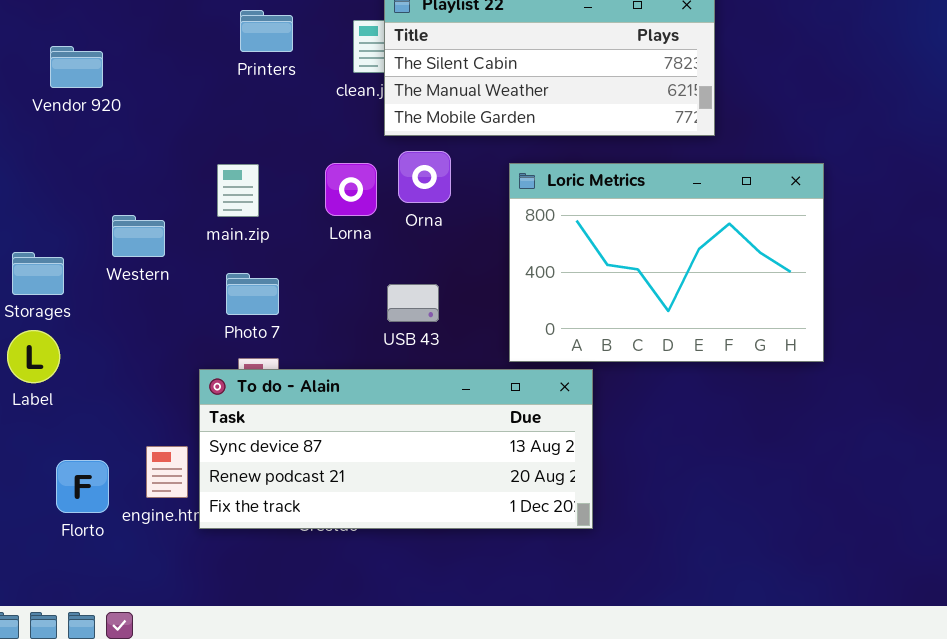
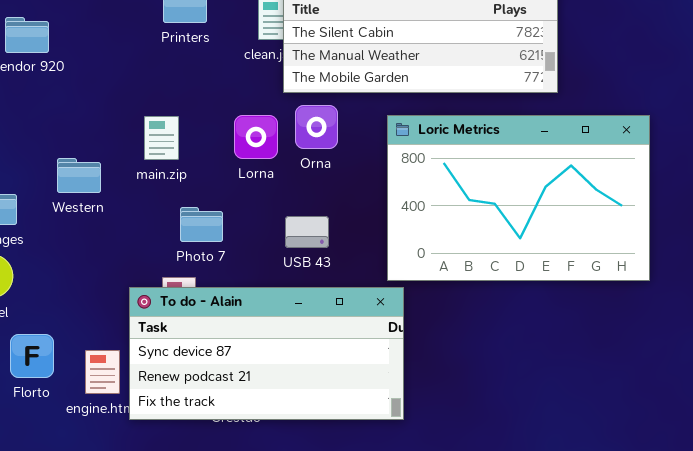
Photo 7: [226,273,279,315] -> [180,207,223,242], moved
To do - Alain: [199,369,593,529] -> [129,287,404,420], resized
Florto: [56,460,109,513] -> [10,334,54,378], moved

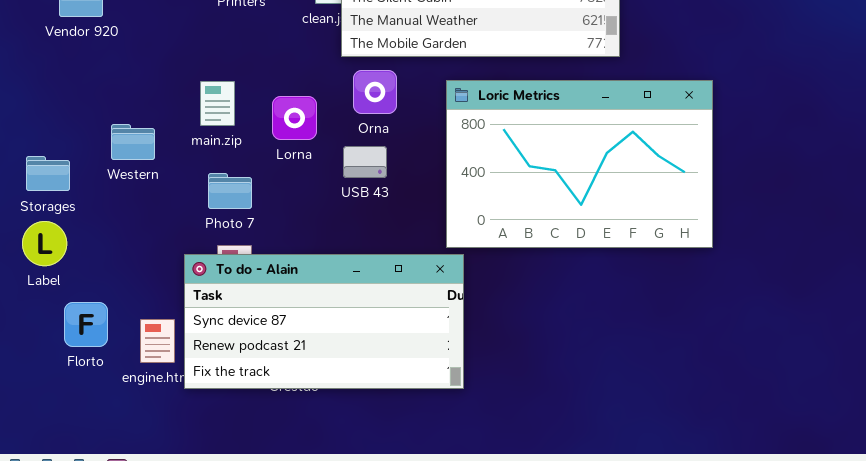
Lorna: [234,115,278,159] -> [272,96,317,140], moved
Photo 7: [180,207,223,242] -> [208,173,252,209], moved
USB 43: [285,216,329,248] -> [343,146,387,178], moved

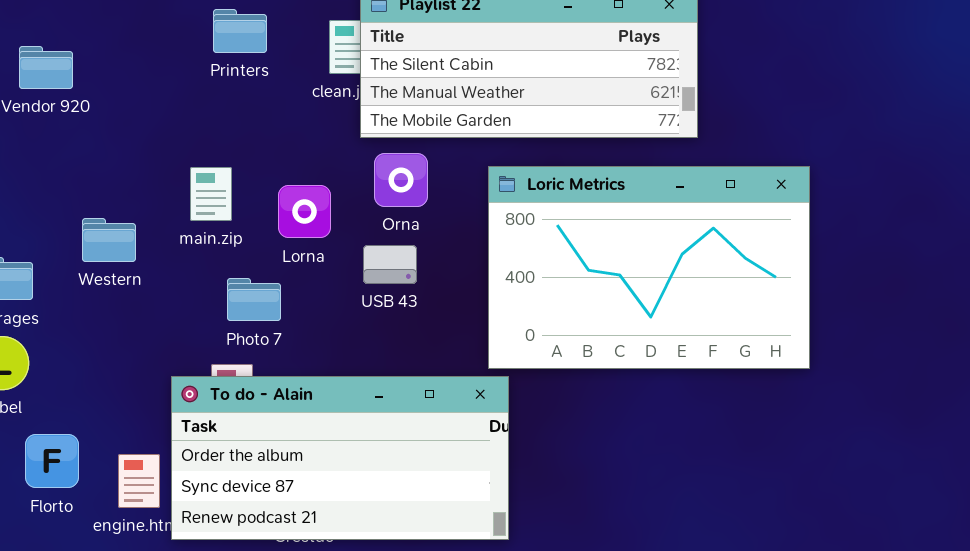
Photo 7: [208,173,252,209] -> [227,278,281,321], moved
To do - Alain: [184,254,464,389] -> [171,376,509,540], scrolled up 1 row

